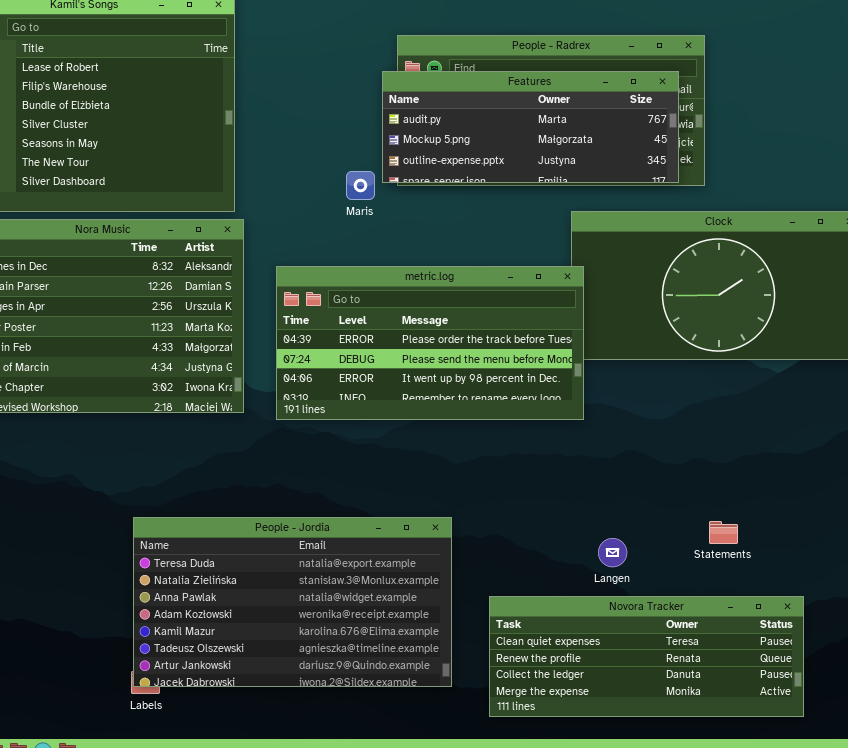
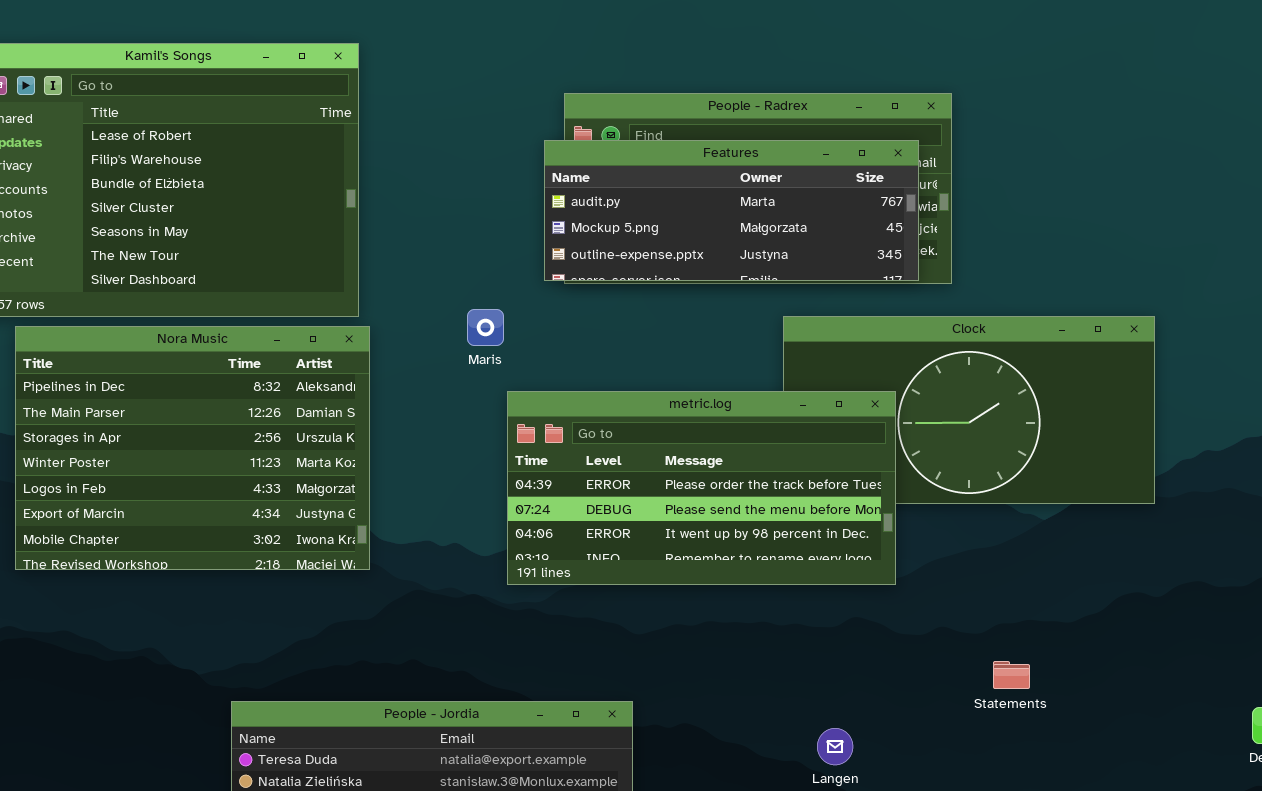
Maris: [346,171,375,200] -> [467,309,504,346], moved
metric.log: [276,266,584,420] -> [507,391,896,585], moved
Statements: [709,521,738,544] -> [993,661,1030,689], moved

